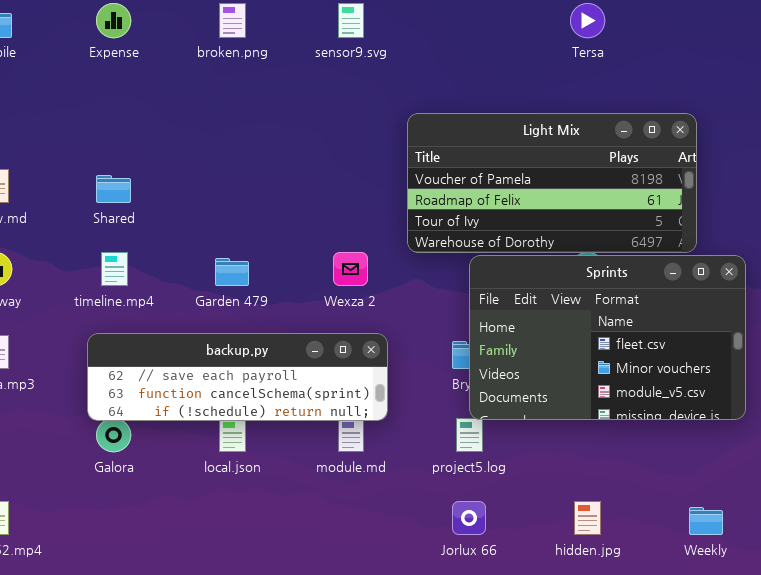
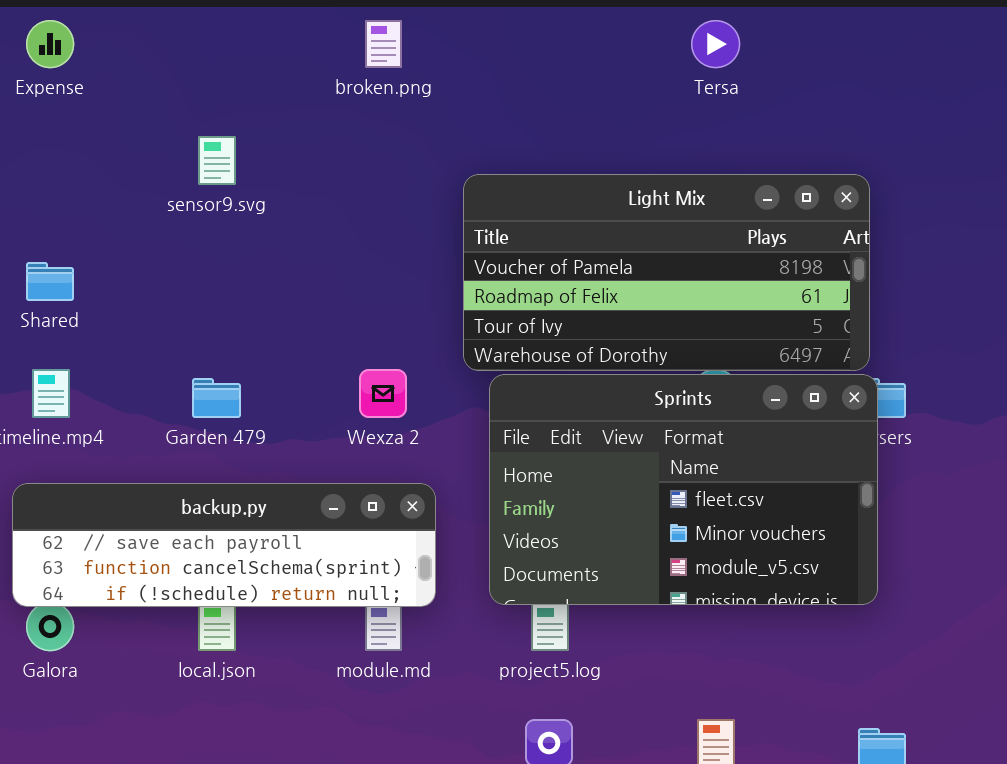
broken.png: [219,3,246,38] -> [365,20,402,68], moved
sensor9.svg: [338,3,364,38] -> [198,136,236,185], moved
Sprints: [469,255,746,420] -> [489,374,878,605], moved

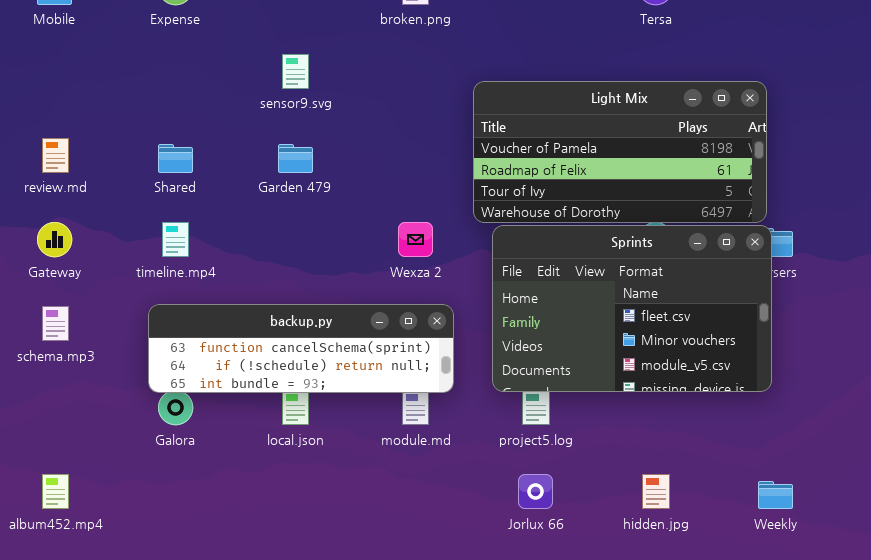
Garden 479: [192,378,241,418] -> [278,144,313,173], moved
backup.py: [12,483,436,607] -> [148,304,454,393], scrolled down 1 row

